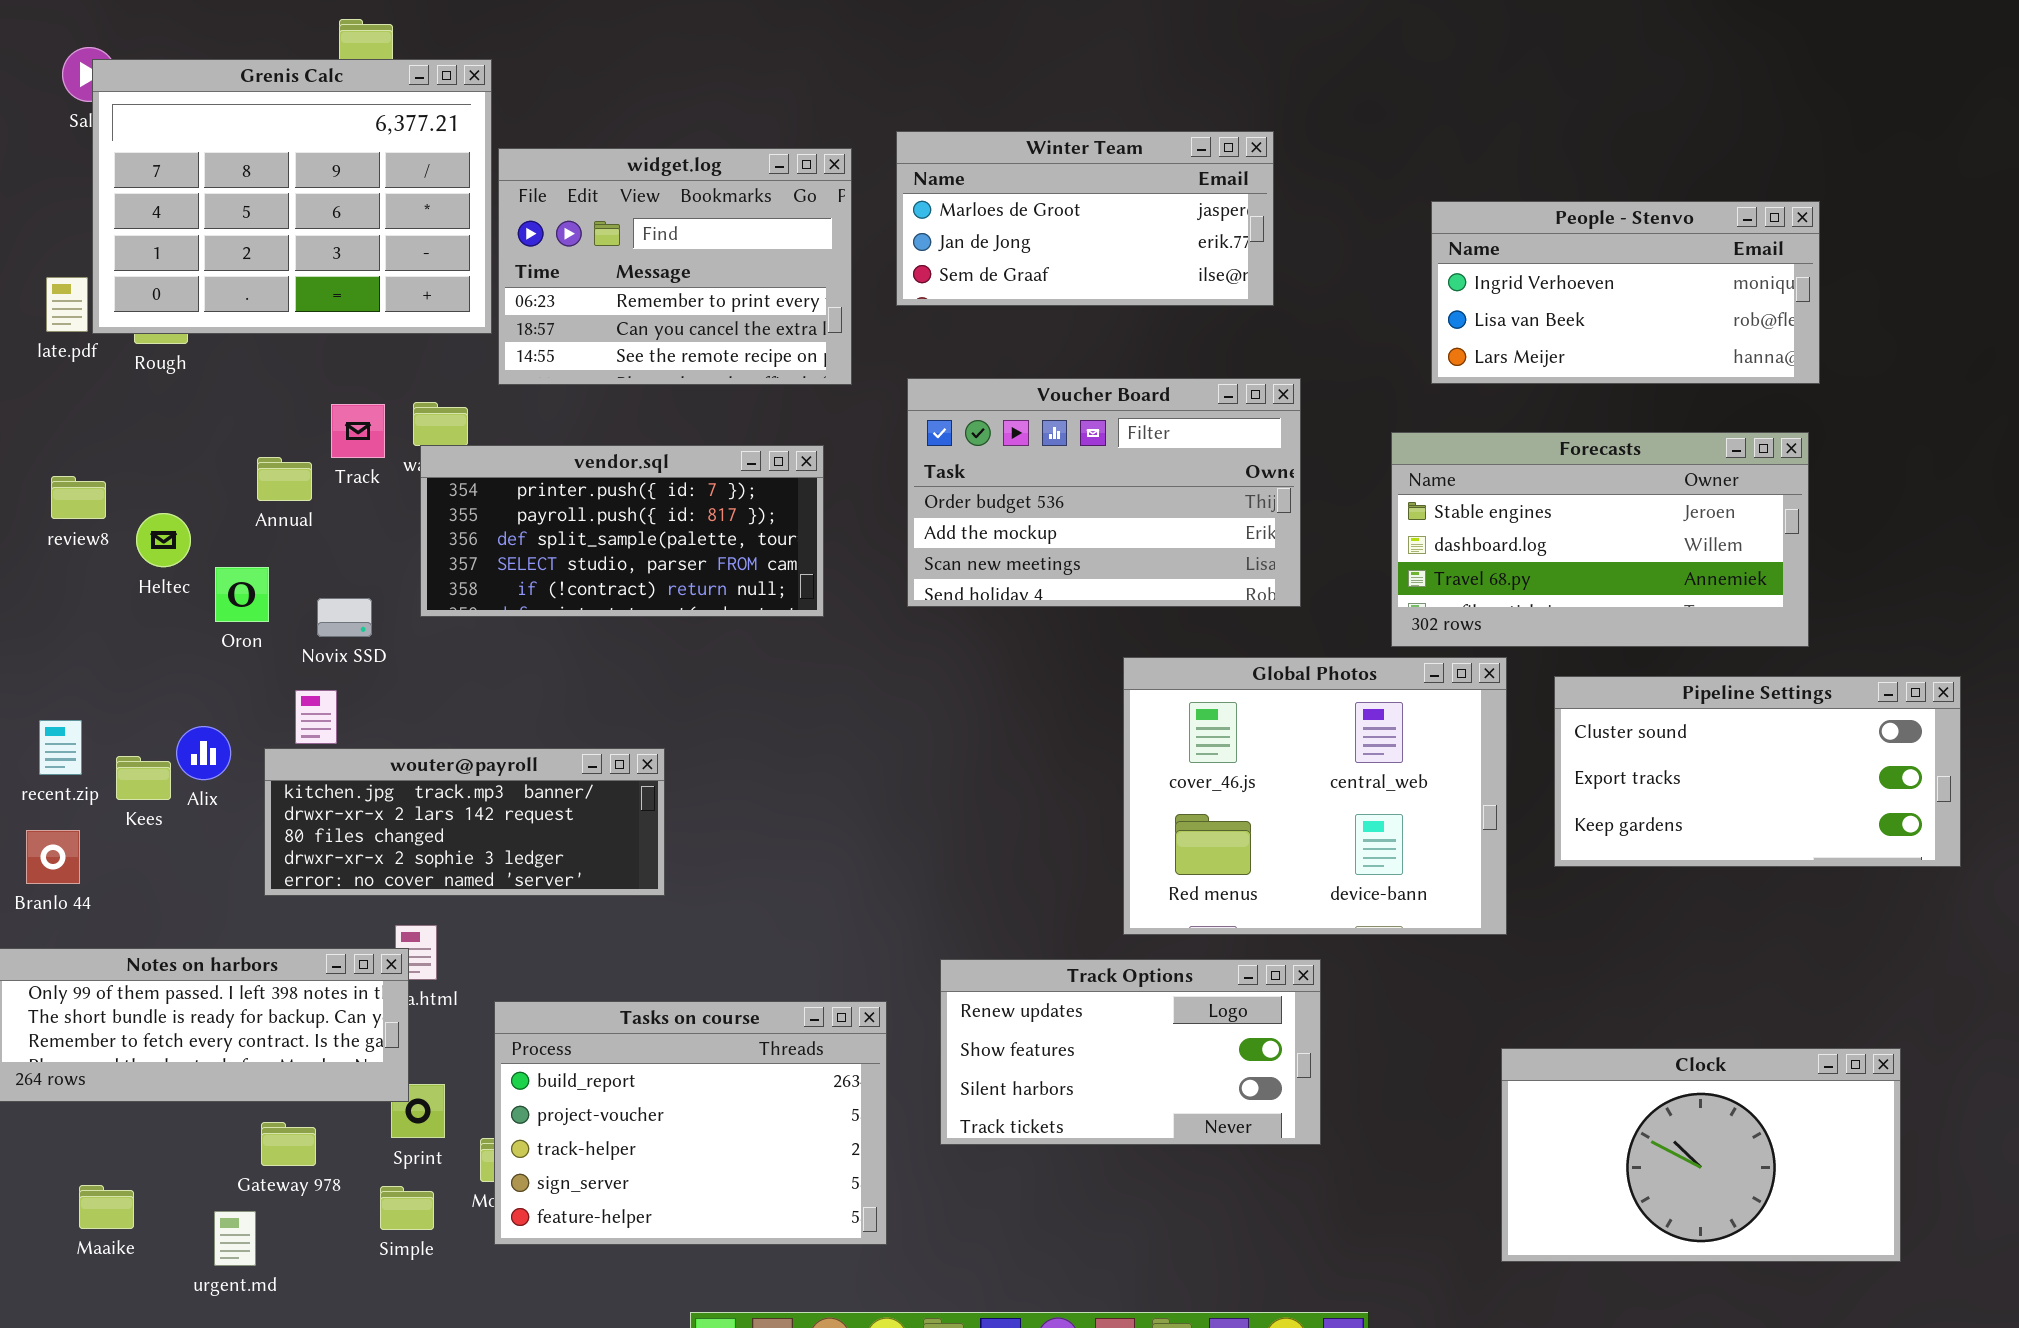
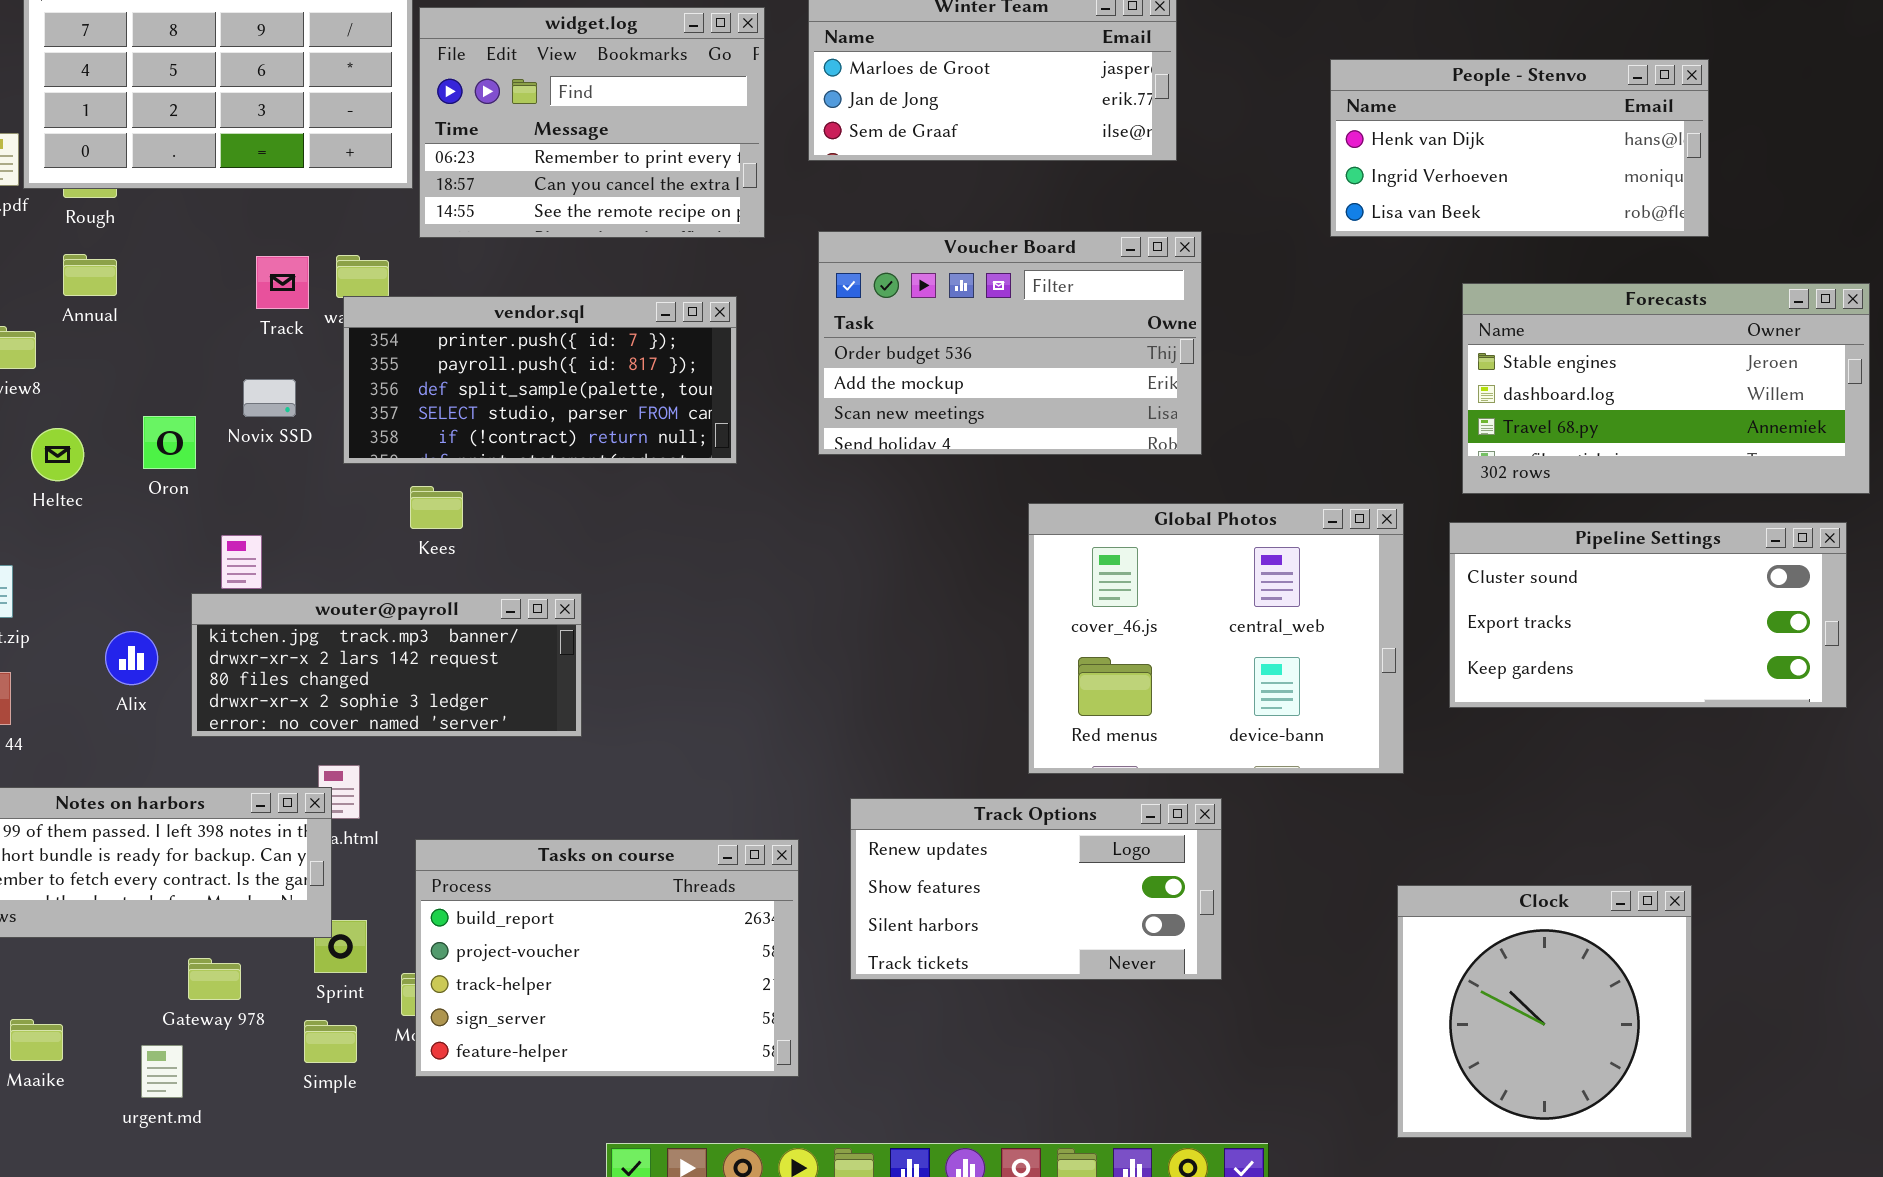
People - Stenvo: [1431,201,1820,384] -> [1330,59,1709,237], scrolled up 1 row
Forecasts: [1391,432,1809,647] -> [1462,283,1870,494], moved
Annual: [257,457,312,501] -> [63,254,117,296], moved
Heltec: [136,513,191,567] -> [31,428,84,481], moved
Novix SSD: [317,598,372,637] -> [243,379,296,417], moved
Alix: [176,726,231,780] -> [105,631,158,685], moved
Kees: [116,756,171,800] -> [410,486,463,529], moved
Clock: [1501,1048,1901,1262] -> [1397,885,1692,1138], resized

